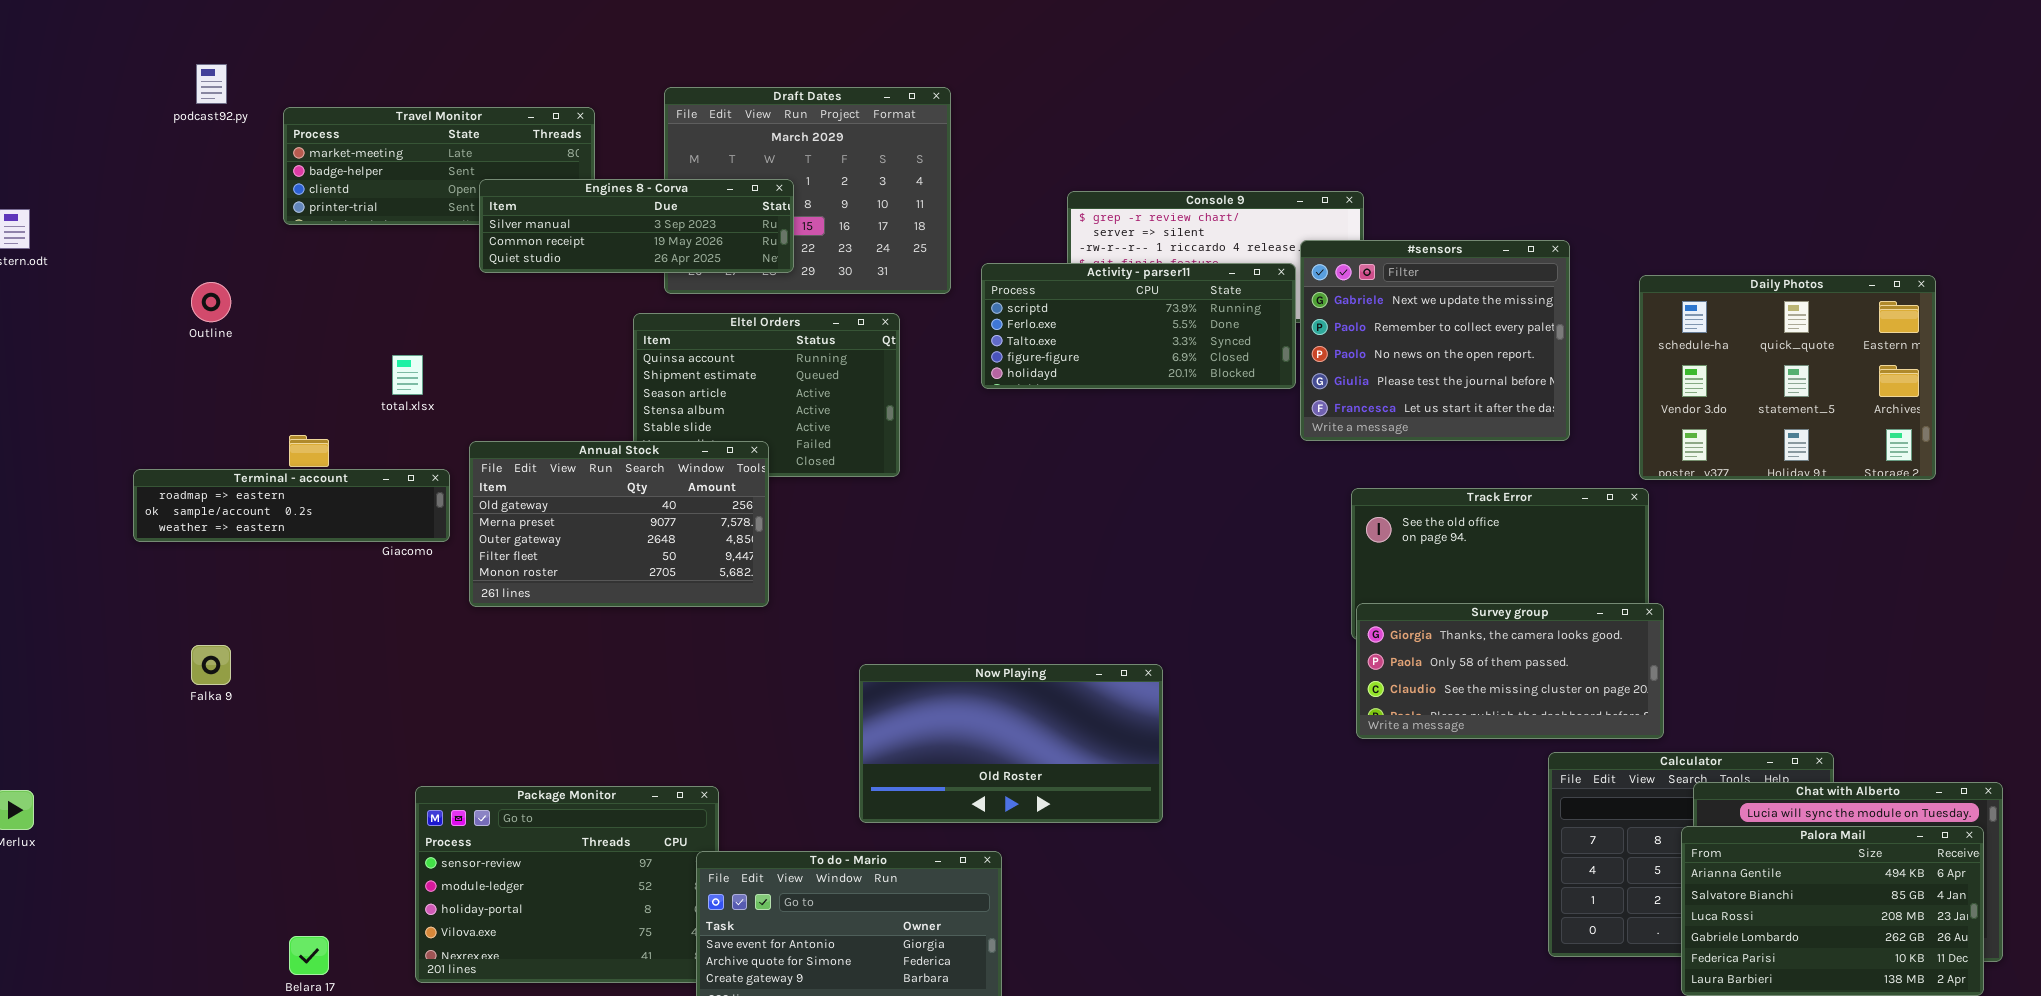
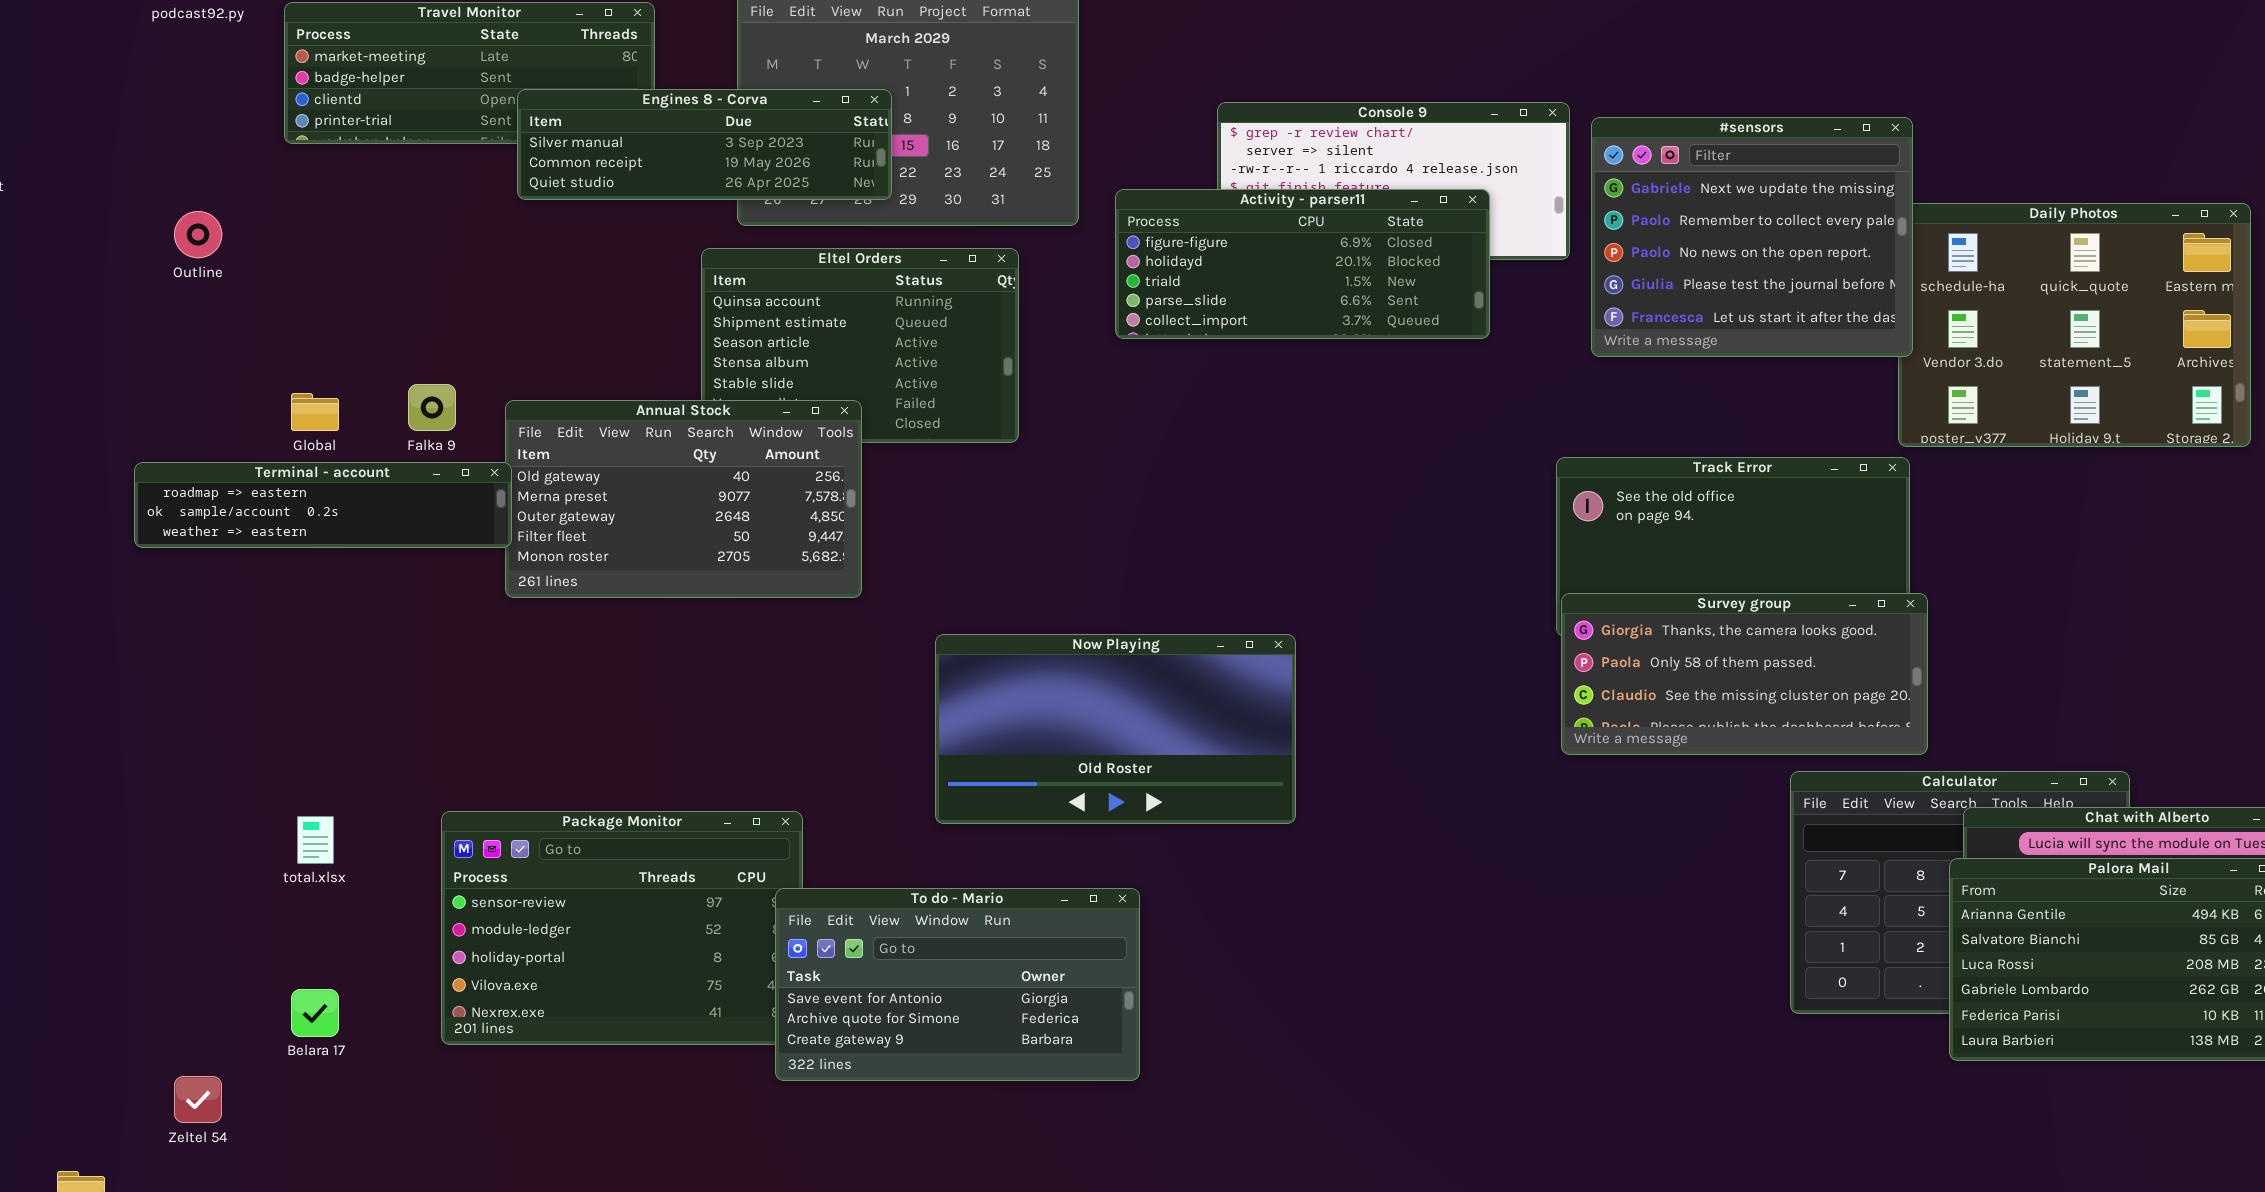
#sensors: [1300,240,1570,441] -> [1591,117,1913,357], moved
Activity - parser11: [981,263,1296,389] -> [1115,189,1490,339], scrolled down 3 rows
total.xlsx: [392,355,423,395] -> [297,816,334,864], moved
Terminal - account: [133,469,450,542] -> [134,462,512,548], moved
Falka 9: [191,645,231,685] -> [408,384,456,431], moved
Now Playing: [859,664,1163,823] -> [935,634,1296,824], moved

